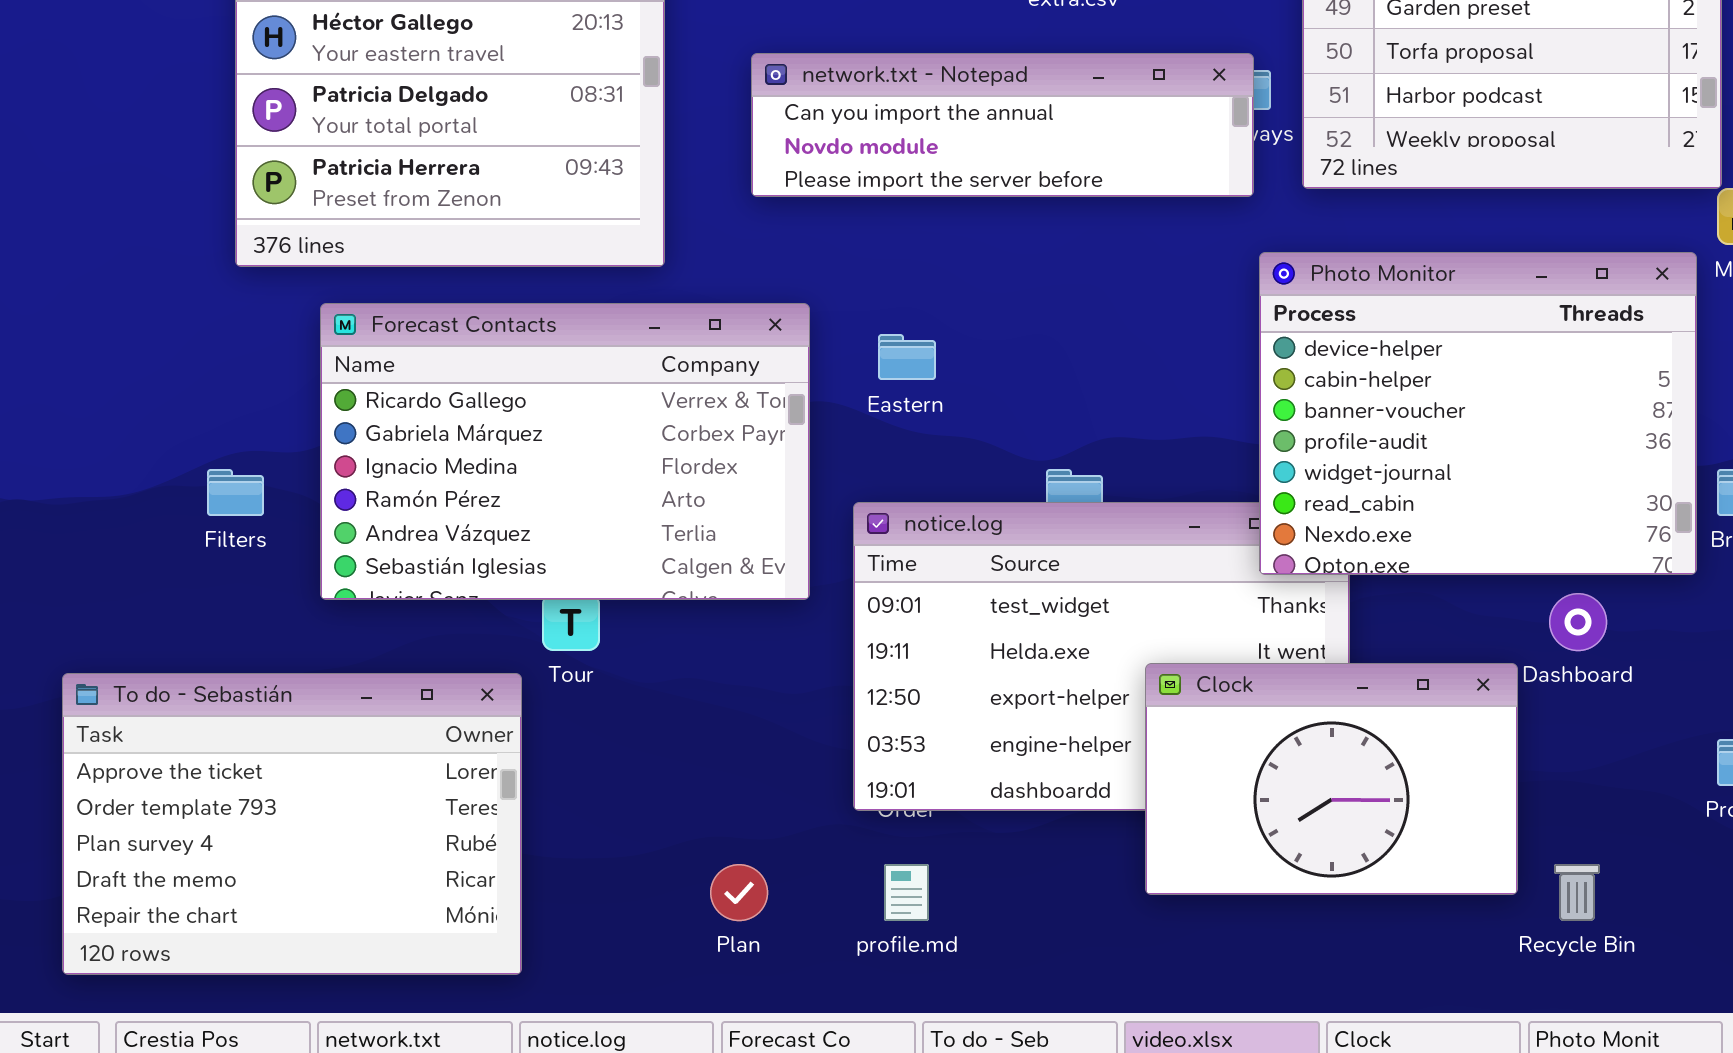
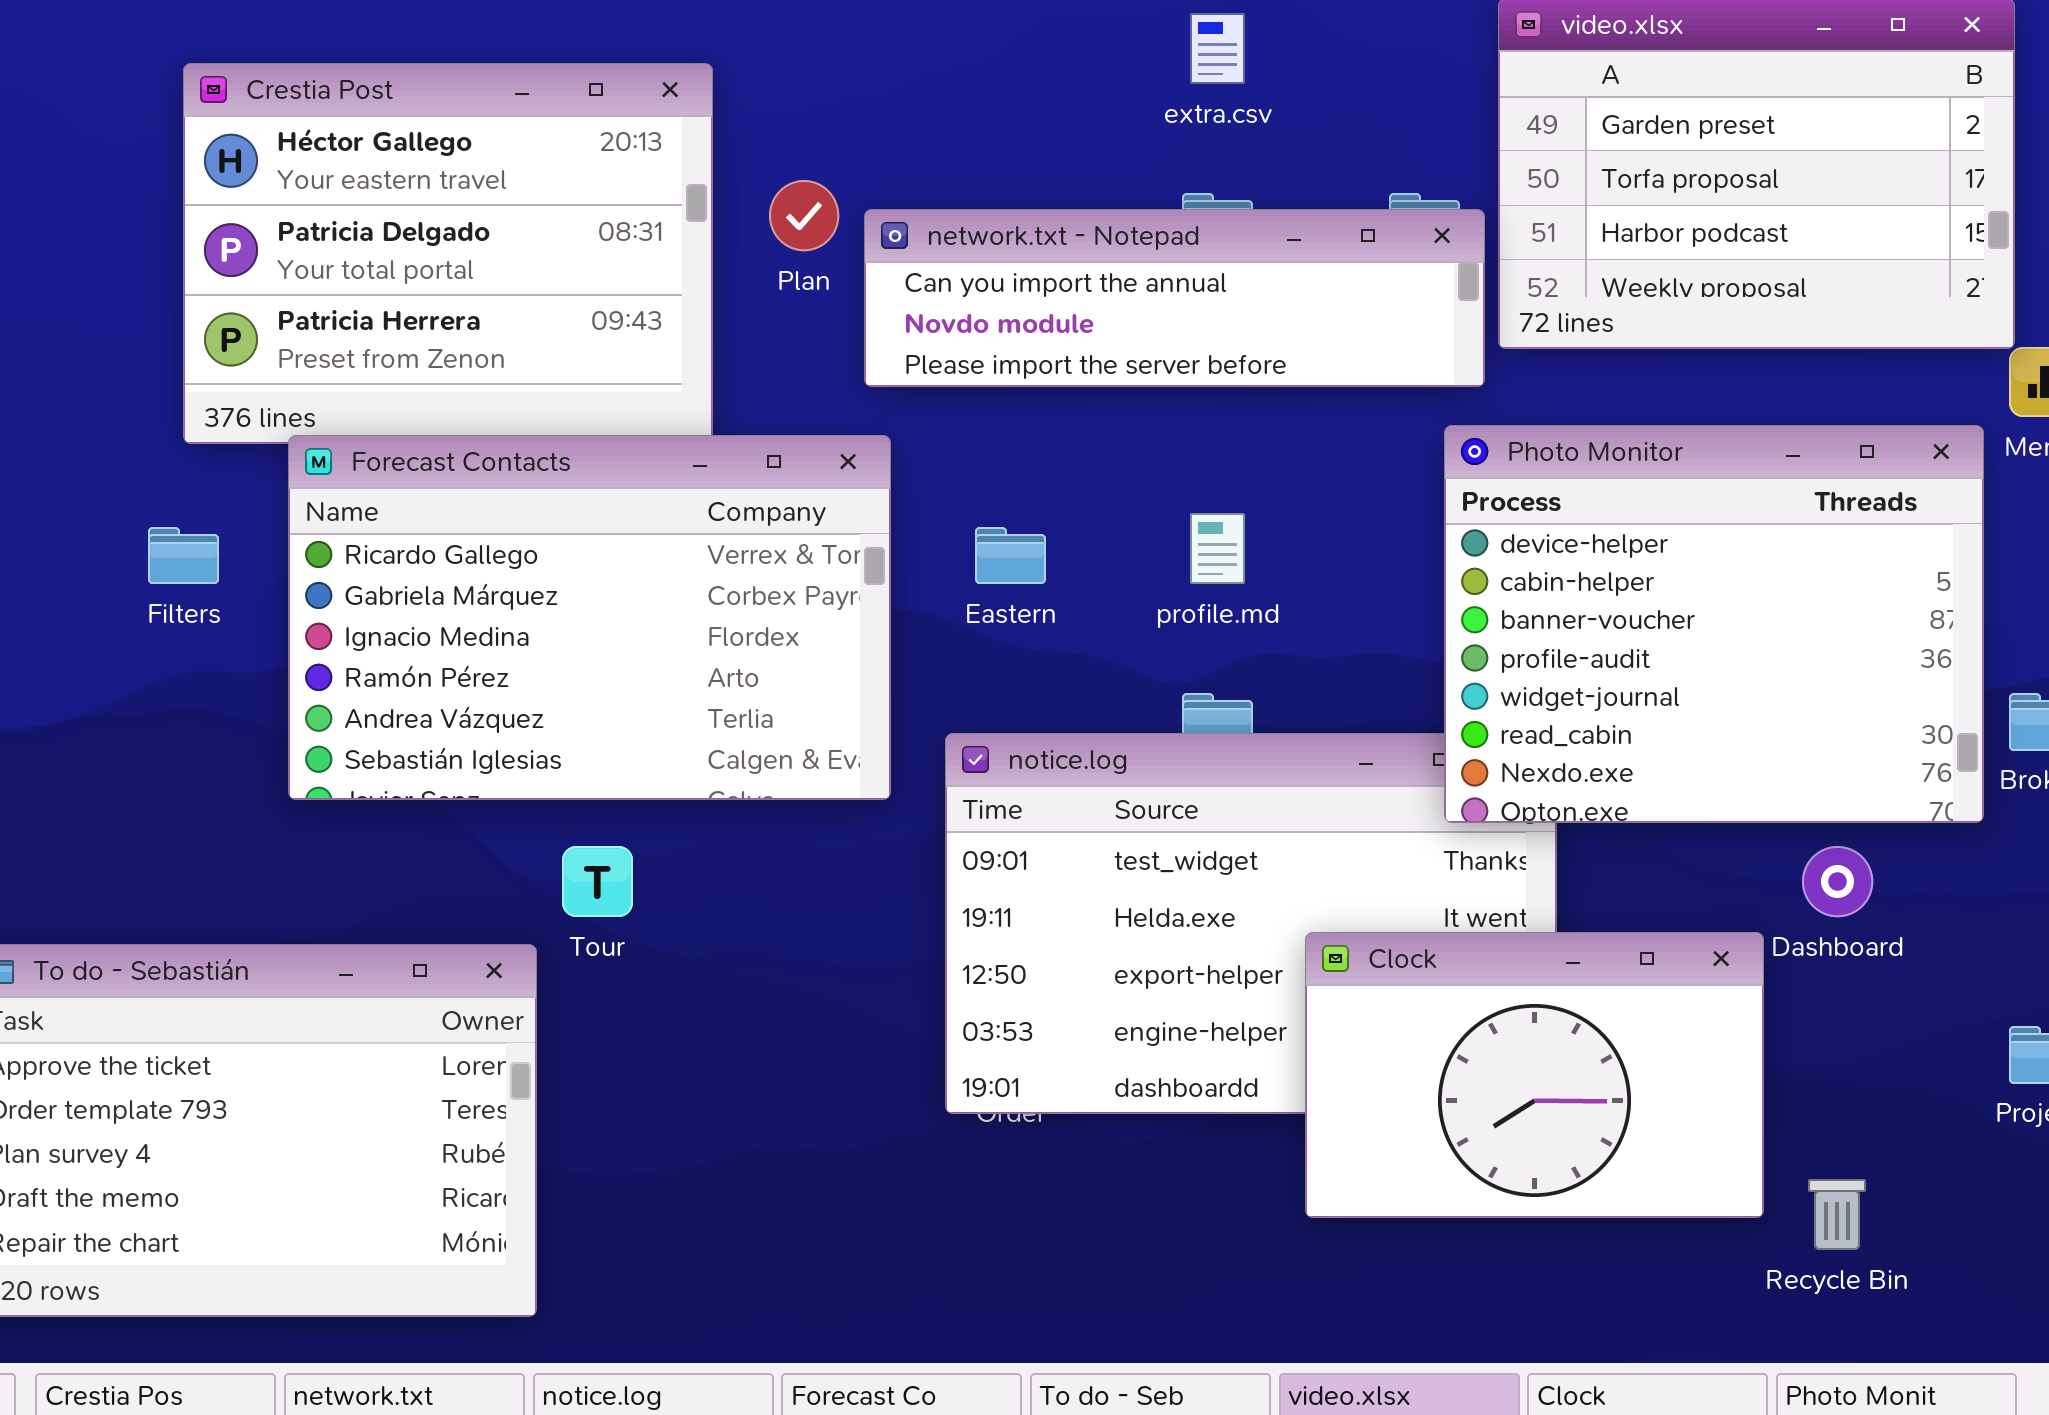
network.txt - Notepad: [751,53,1254,197] -> [864,209,1485,387], moved
Forecast Contacts: [320,303,810,600] -> [288,435,891,800], moved
Filters: [207,469,264,516] -> [148,527,219,584], moved
Plan: [710,864,768,921] -> [769,180,839,251], moved
profile.md: [884,864,929,921] -> [1190,513,1245,584], moved

